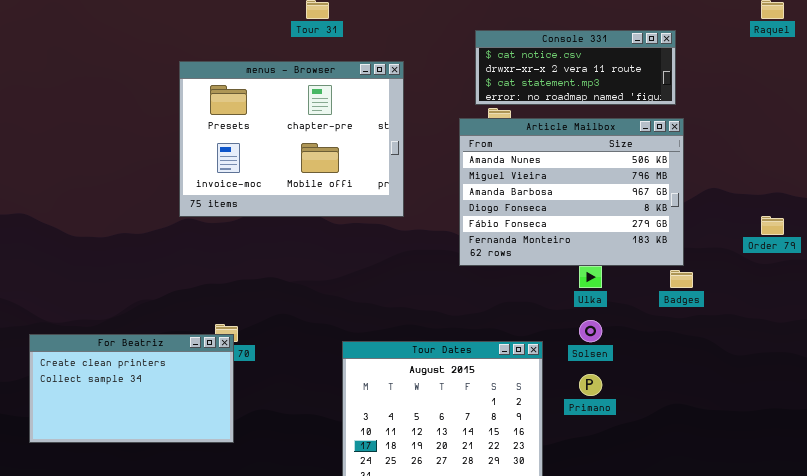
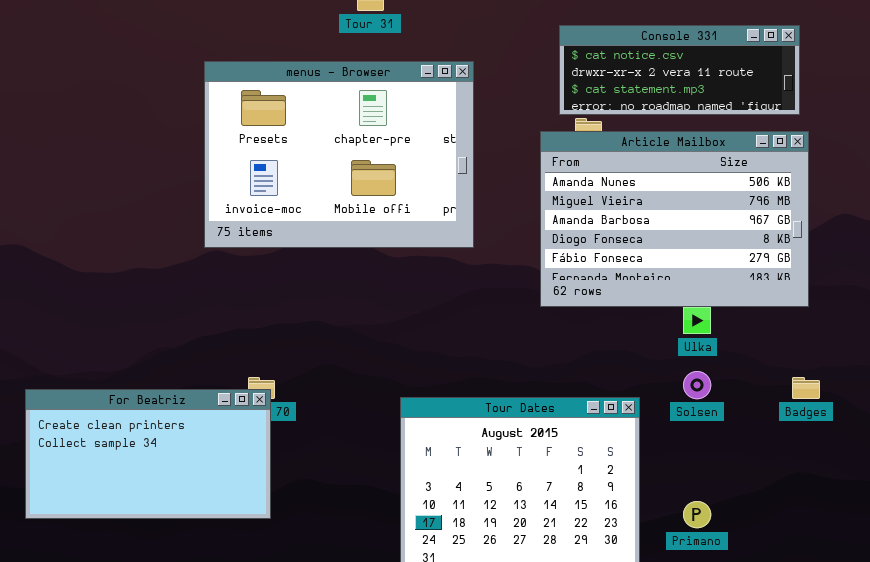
Badges: [670,270,693,288] -> [792,377,820,399], moved
Primano: [579,374,602,396] -> [683,501,711,528], moved

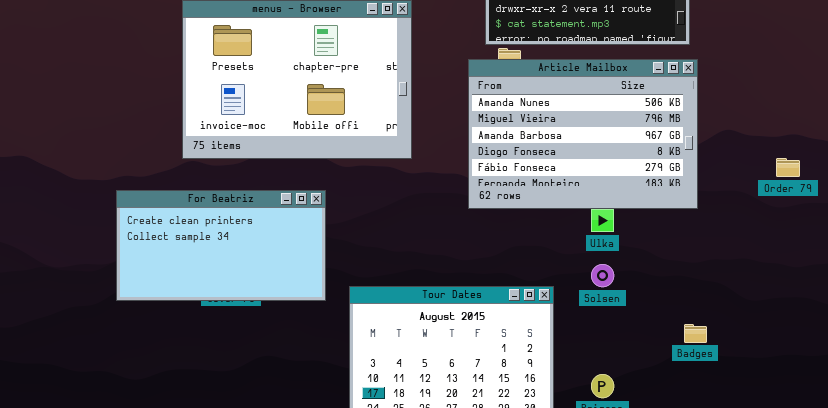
Badges: [792,377,820,399] -> [684,324,707,343], moved
For Beatriz: [25,389,271,519] -> [116,190,326,301], moved

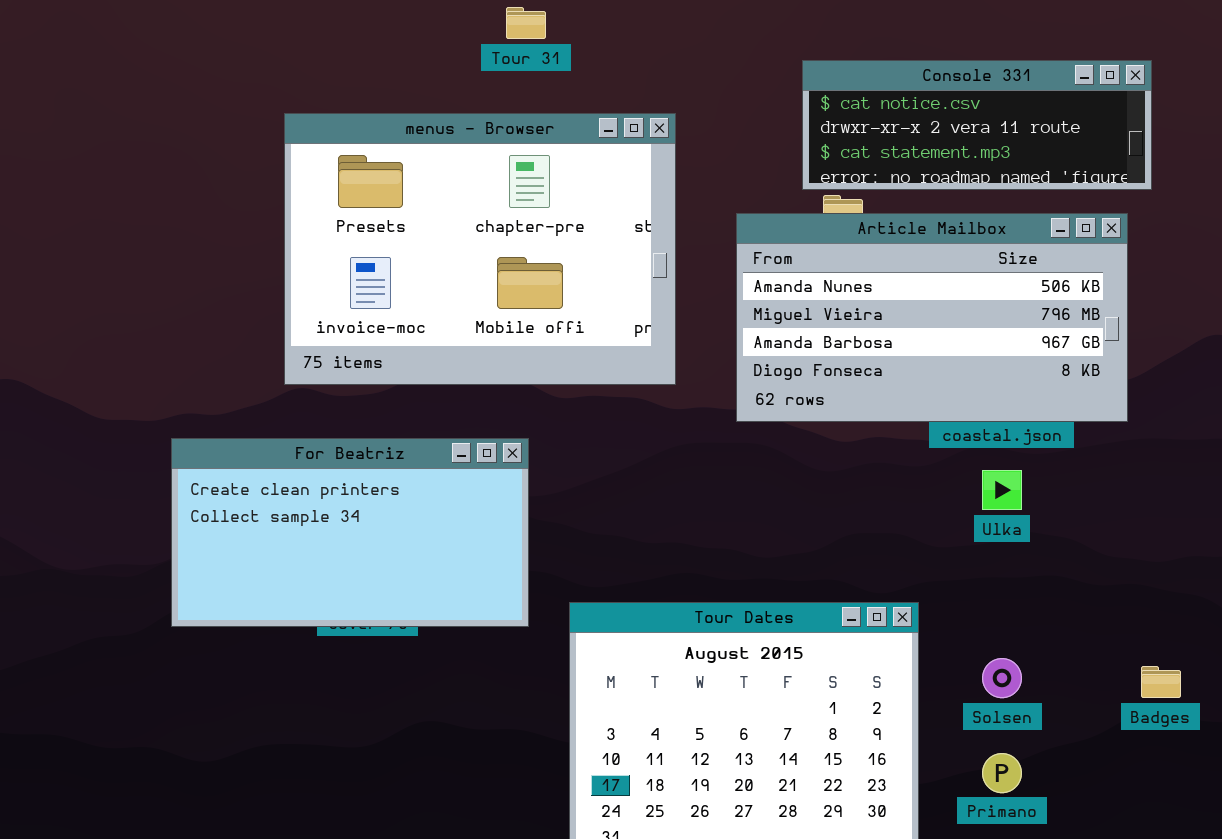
Article Mailbox: [468,59,698,209] -> [736,213,1128,422], moved, resized
Solsen: [591,264,614,287] -> [982,658,1022,698], moved

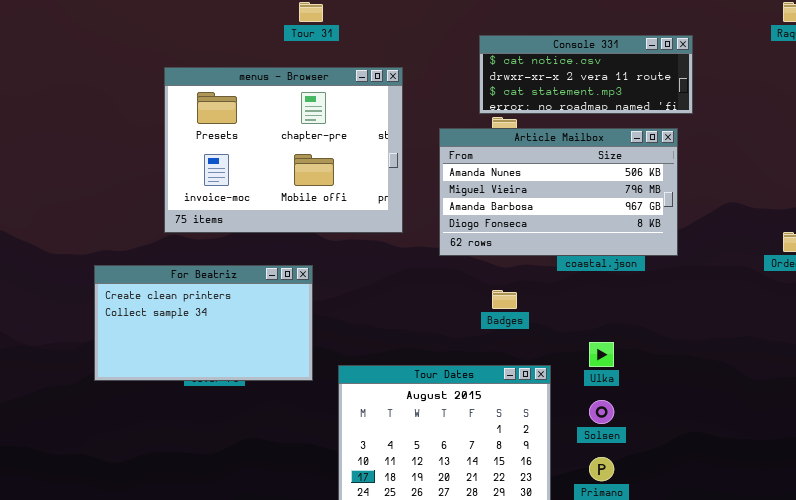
Ulka: [982,470,1022,510] -> [589,342,614,367], moved
Badges: [1141,666,1181,698] -> [492,290,517,309], moved

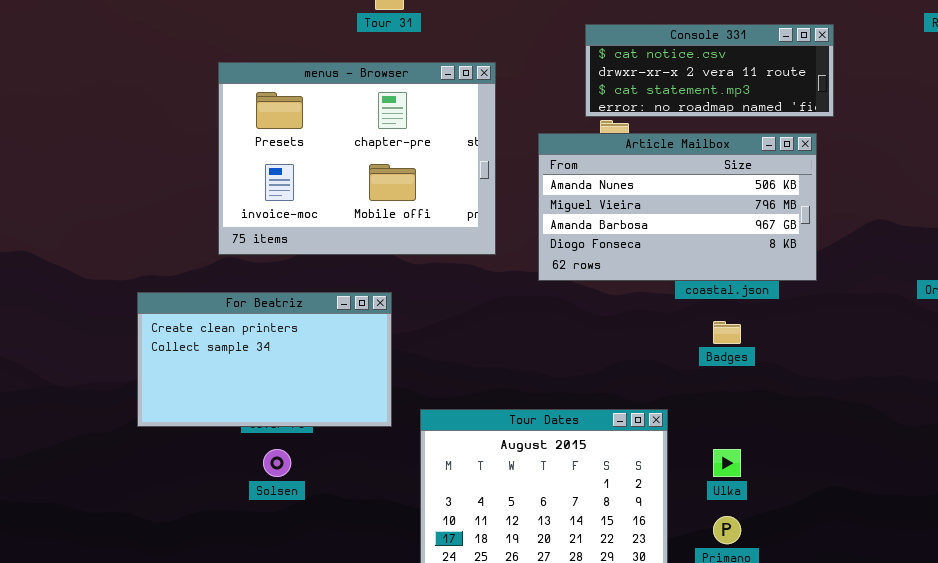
Badges: [492,290,517,309] -> [713,321,741,344], moved
Ulka: [589,342,614,367] -> [713,449,741,477], moved
Solsen: [589,400,614,424] -> [263,449,291,477], moved

